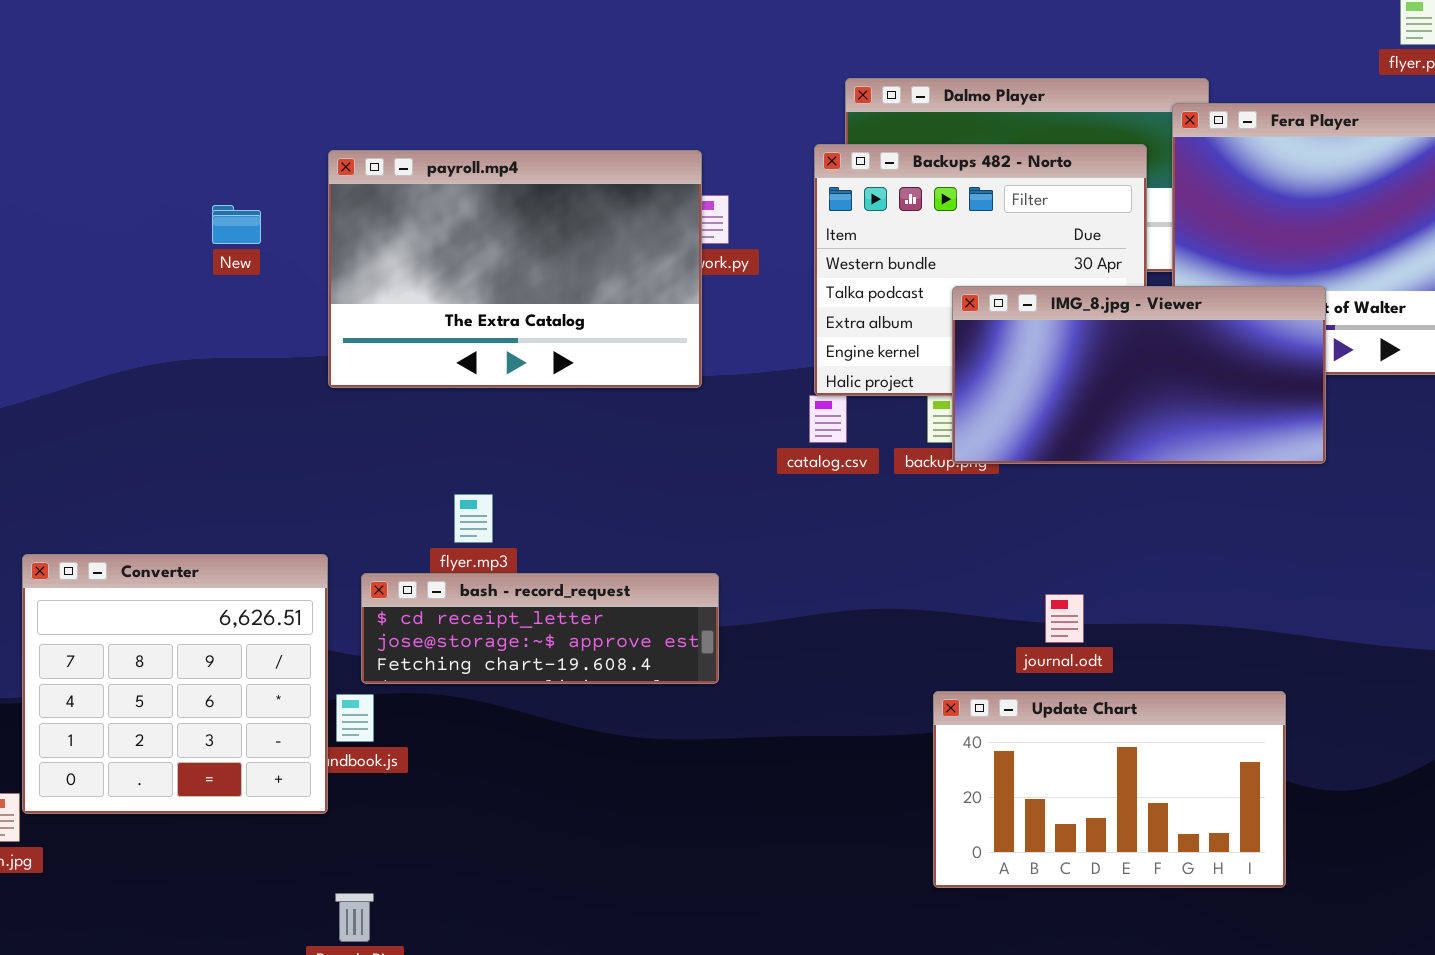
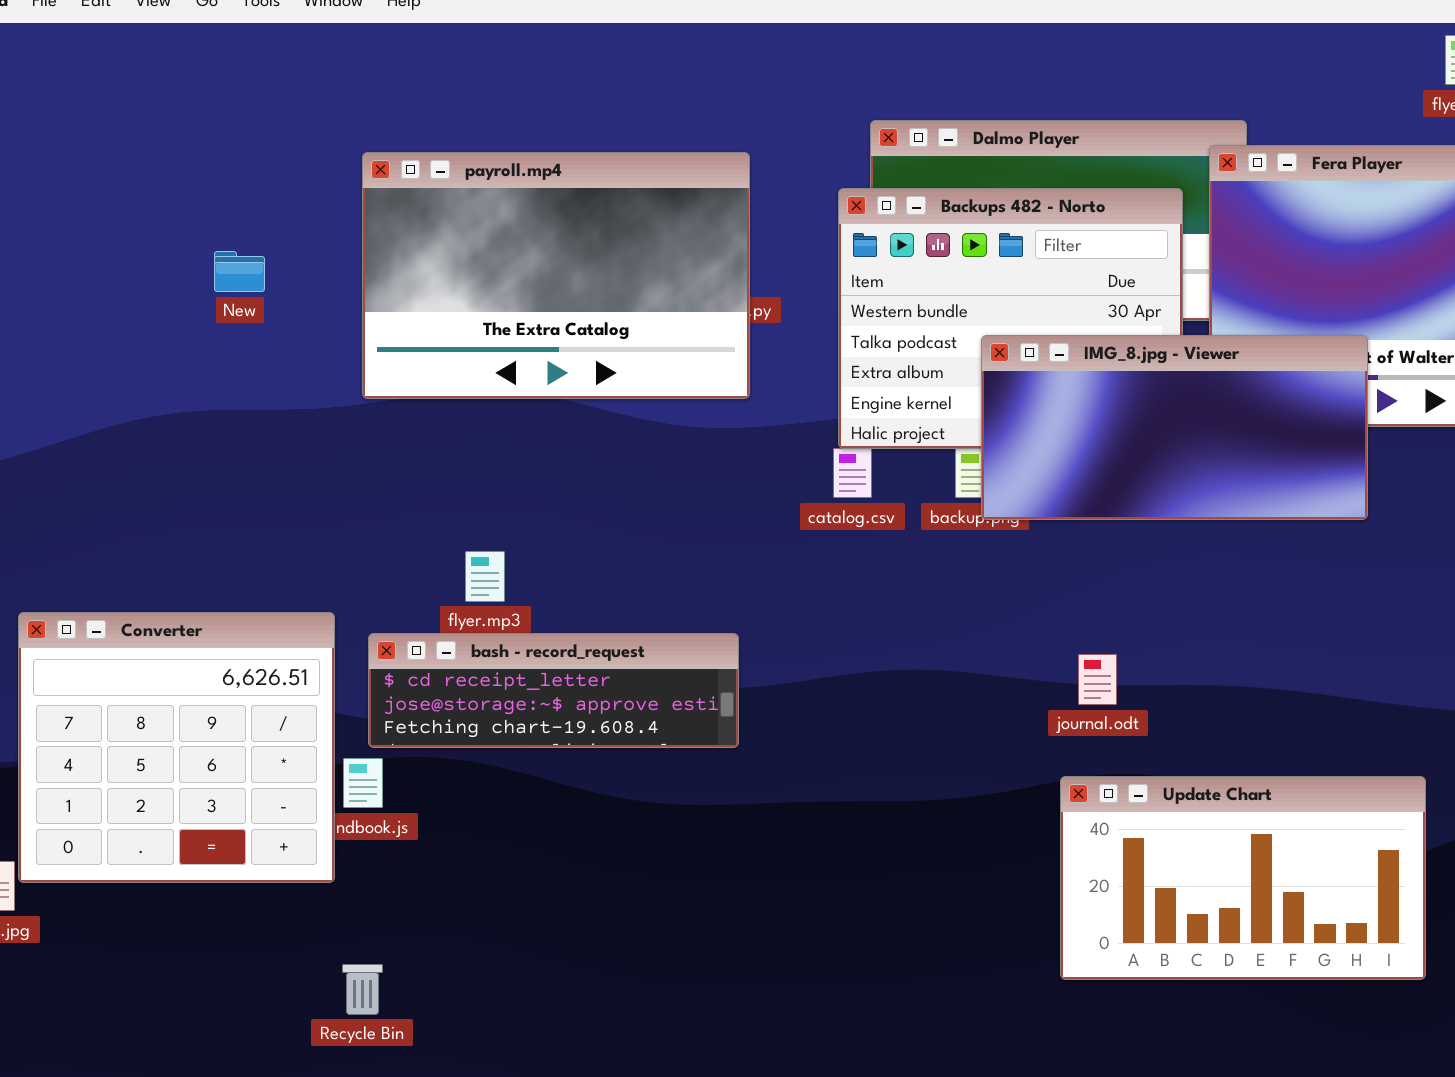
payroll.mp4: [328,150,702,388] -> [362,152,750,399], moved
Update Chart: [933,691,1286,888] -> [1060,776,1426,980], moved

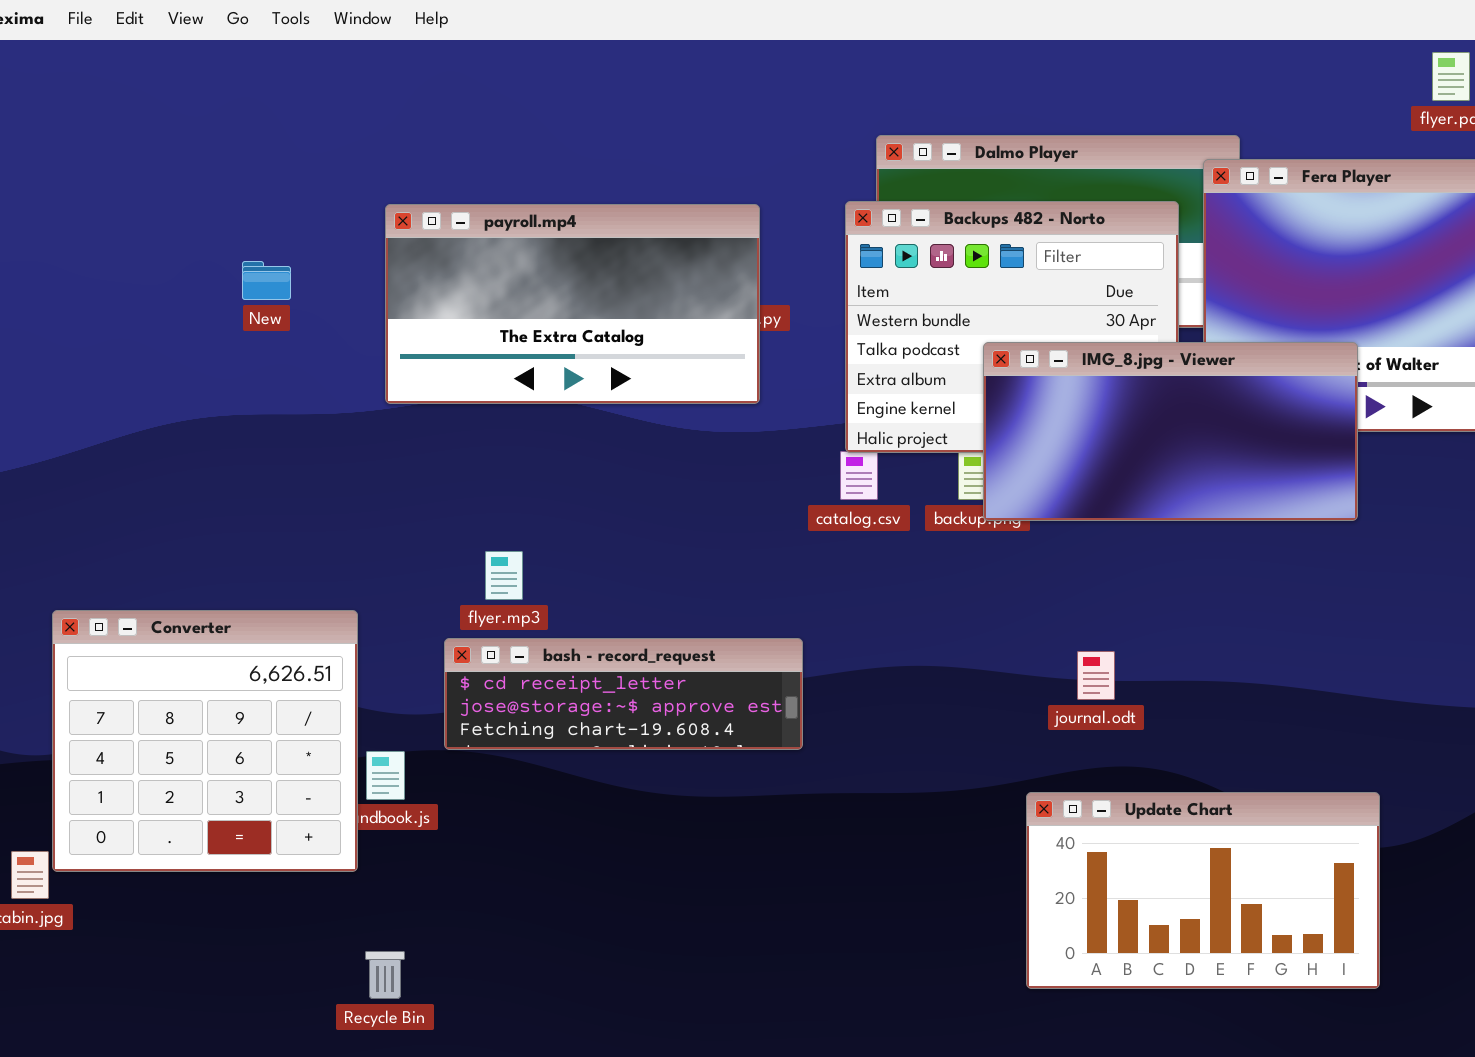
payroll.mp4: [362,152,750,399] -> [385,204,760,404], resized
bash - record_request: [368,633,739,748] -> [444,638,803,750], moved
Update Chart: [1060,776,1426,980] -> [1026,792,1380,989], moved

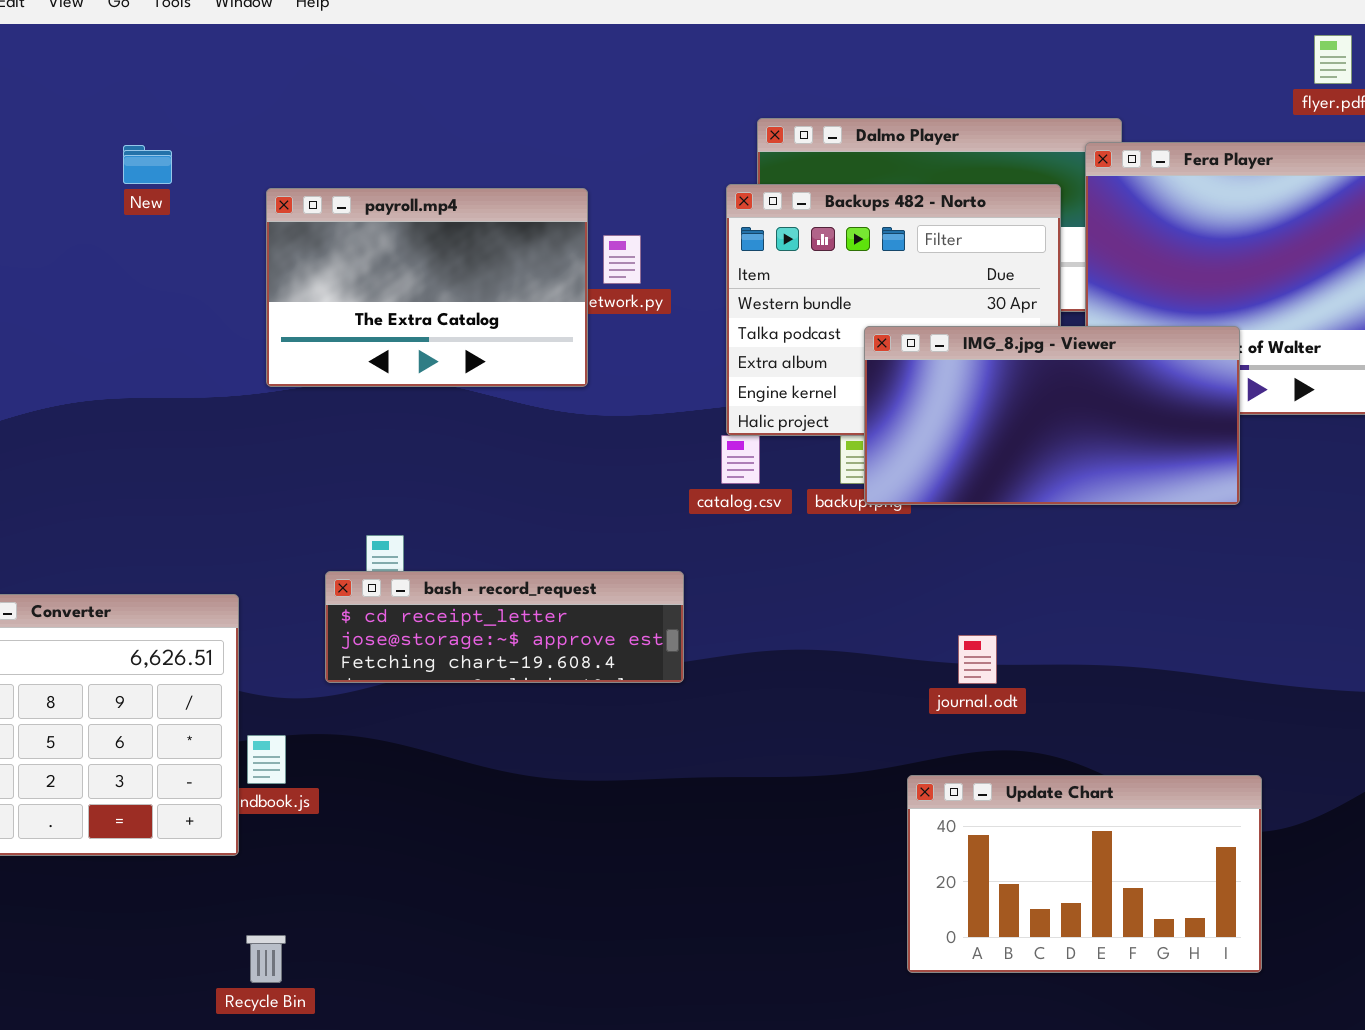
payroll.mp4: [385,204,760,404] -> [266,188,588,387], resized
New: [242,261,291,300] -> [123,145,172,184], moved
bash - record_request: [444,638,803,750] -> [325,571,684,683], moved

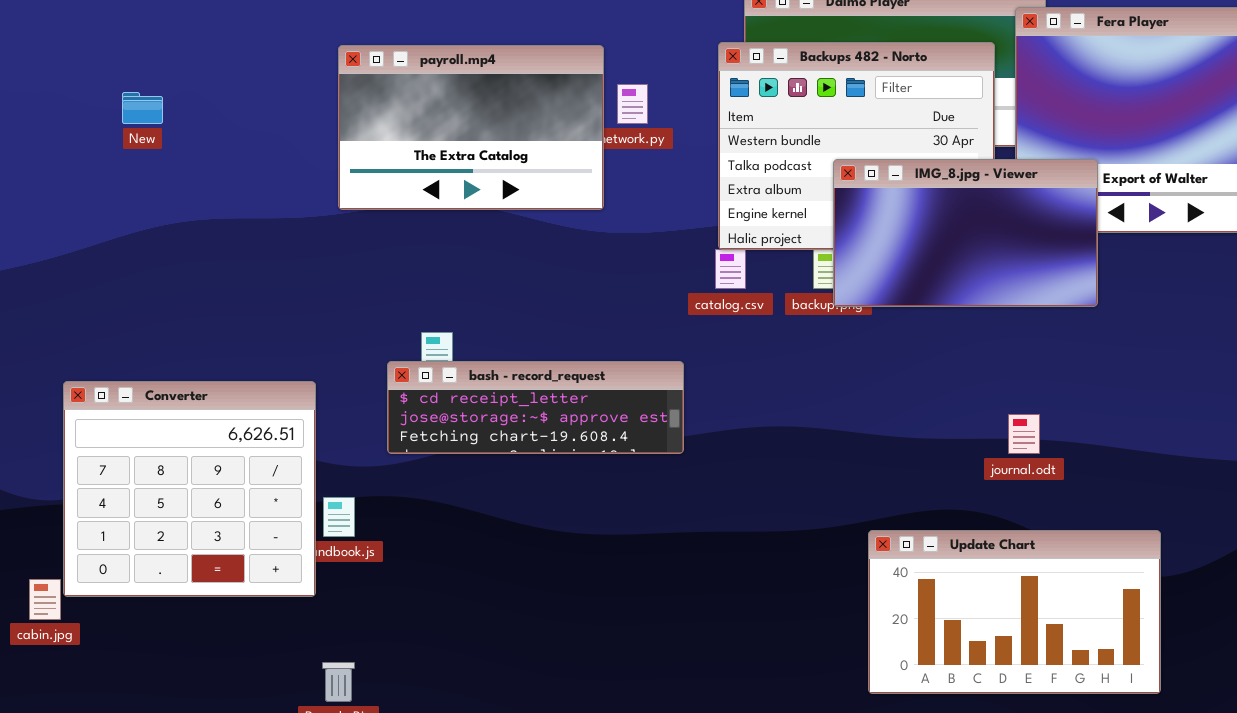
New: [123,145,172,184] -> [122,92,163,124], moved
IMG_8.jpg - Viewer: [864,326,1240,505] -> [833,159,1098,307], resized
journal.odt: [958,635,997,684] -> [1008,414,1040,454], moved

